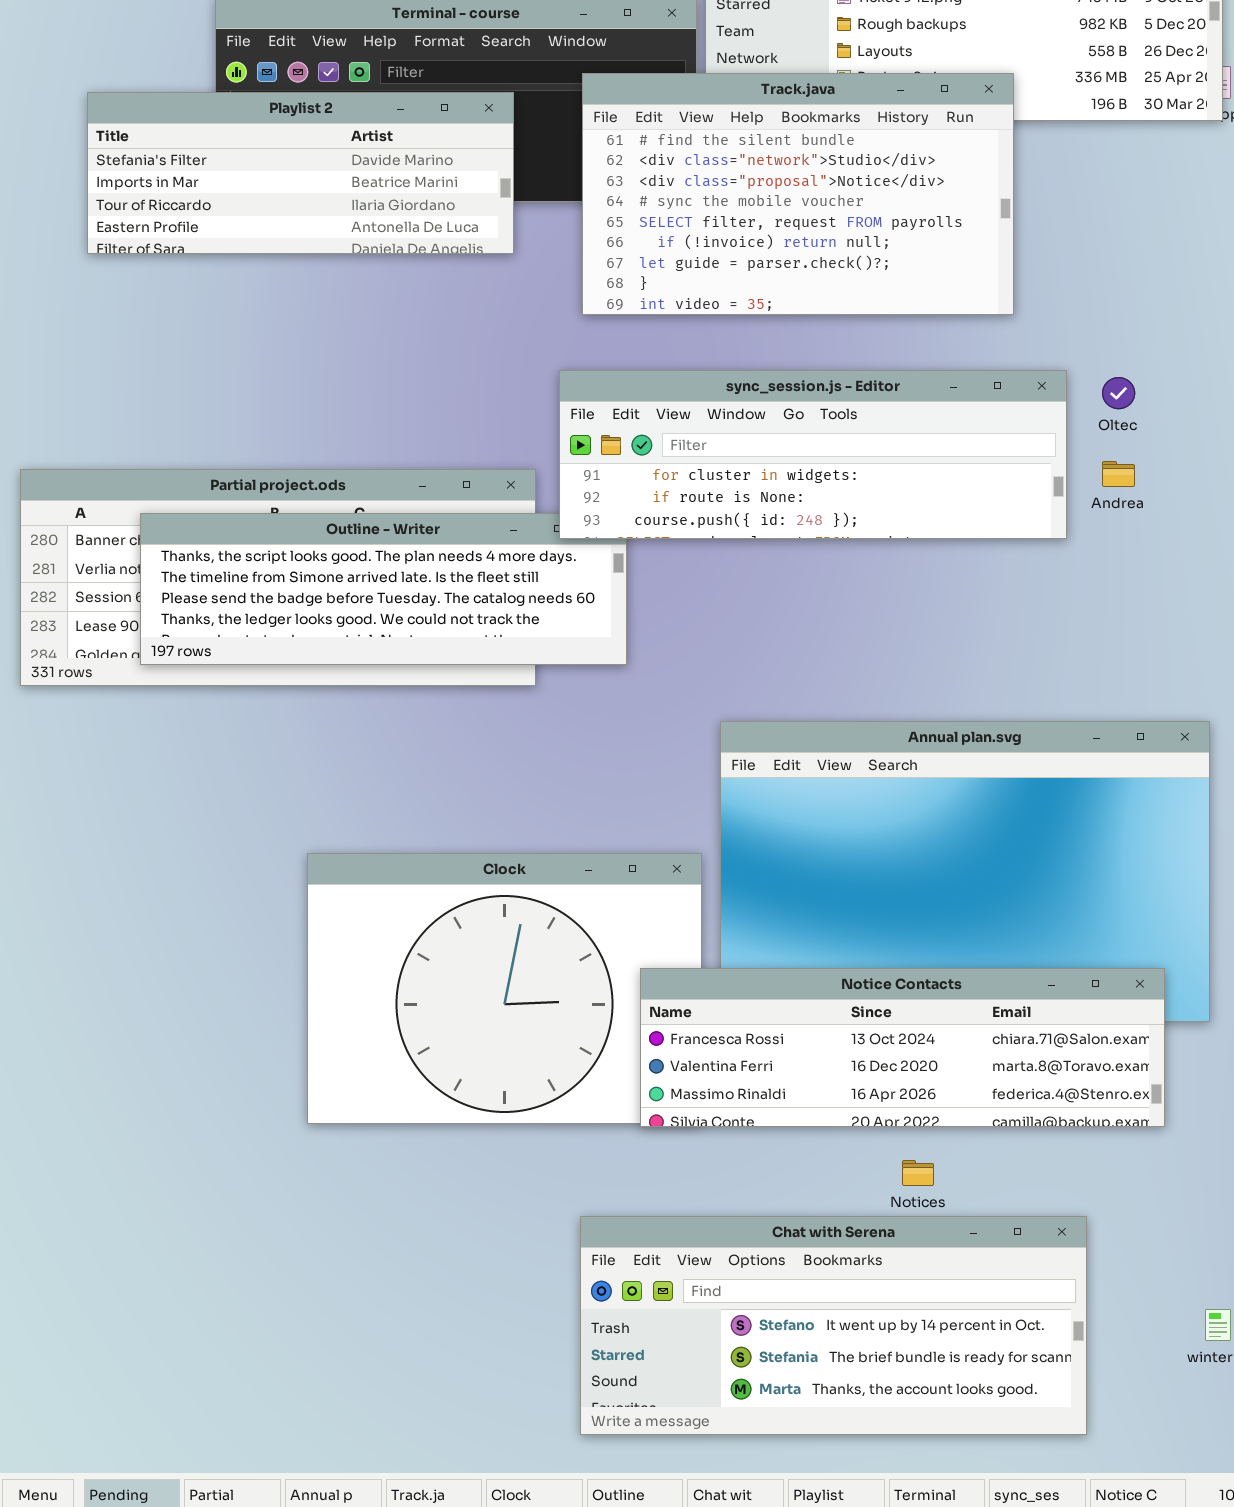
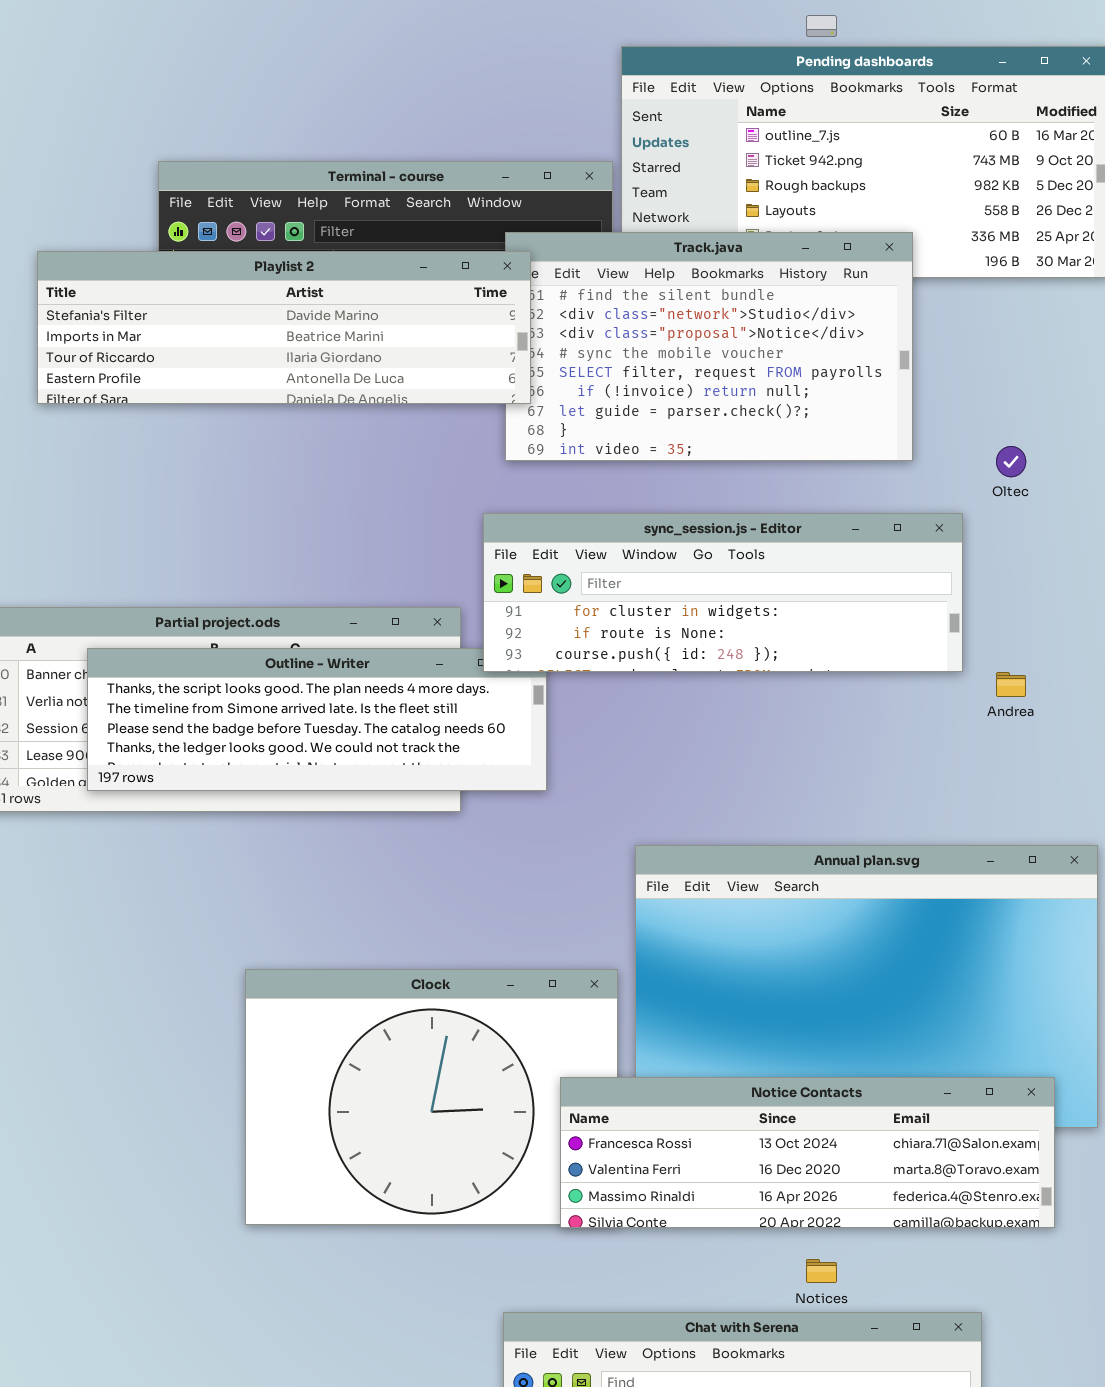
Playlist 2: [87,92,514,254] -> [37,251,531,404], resized
Oltec: [1102,377,1135,409] -> [996,446,1026,477], moved
Andrea: [1102,461,1135,487] -> [996,672,1026,697], moved

